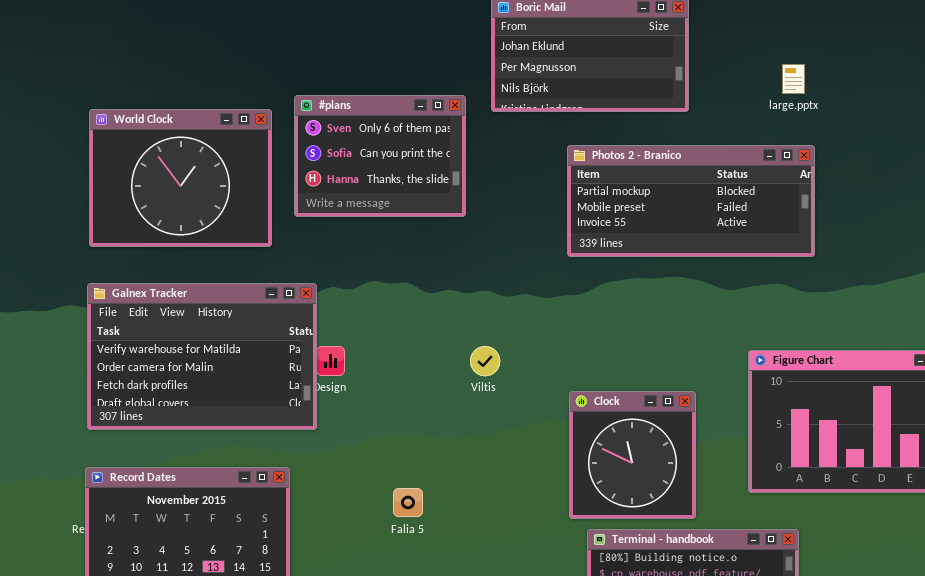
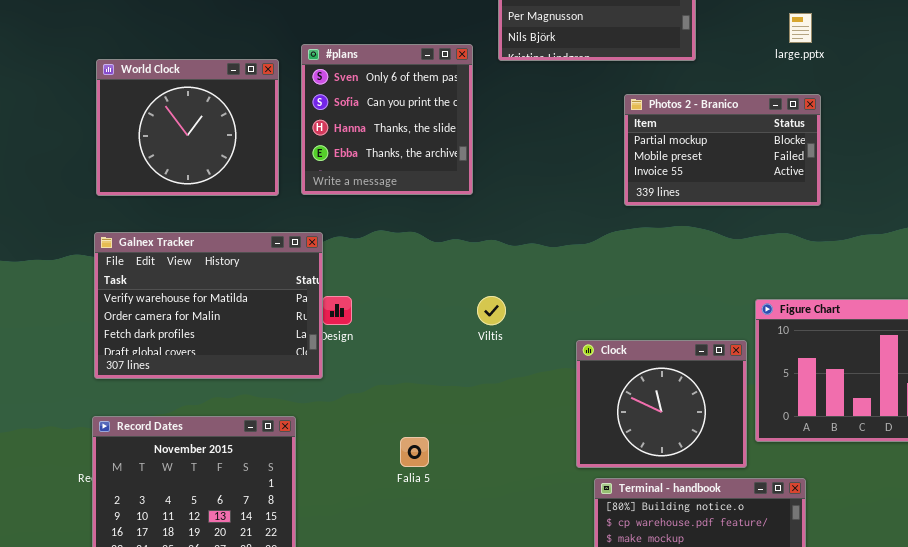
#plans: [294,95,466,217] -> [301,44,473,195], resized
Photos 2 - Branico: [567,145,815,257] -> [624,94,821,206], resized
Clock: [569,391,696,519] -> [576,340,747,468], resized

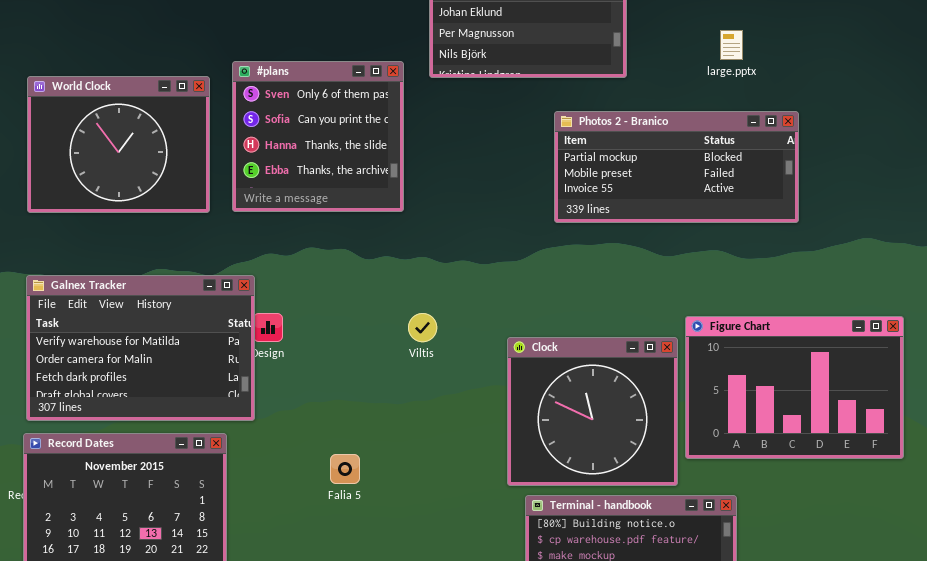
Photos 2 - Branico: [624,94,821,206] -> [554,111,799,223], resized
Galnex Tracker: [94,232,323,379] -> [26,275,255,421], moved
Clock: [576,340,747,468] -> [507,337,678,486], resized

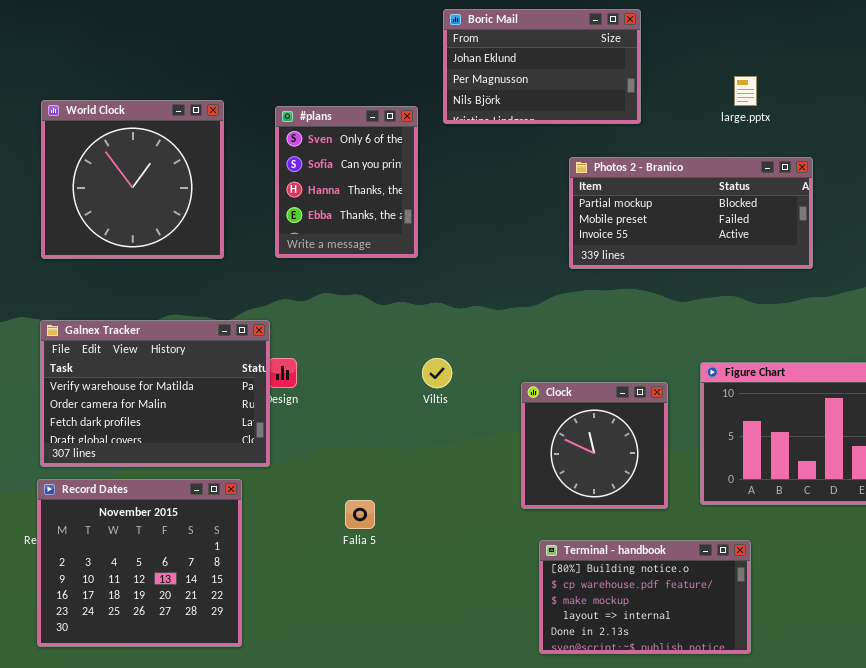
#plans: [232,61,404,212] -> [275,106,418,258], resized
World Clock: [27,76,210,213] -> [41,100,224,259], resized
Clock: [507,337,678,486] -> [521,382,668,509], resized

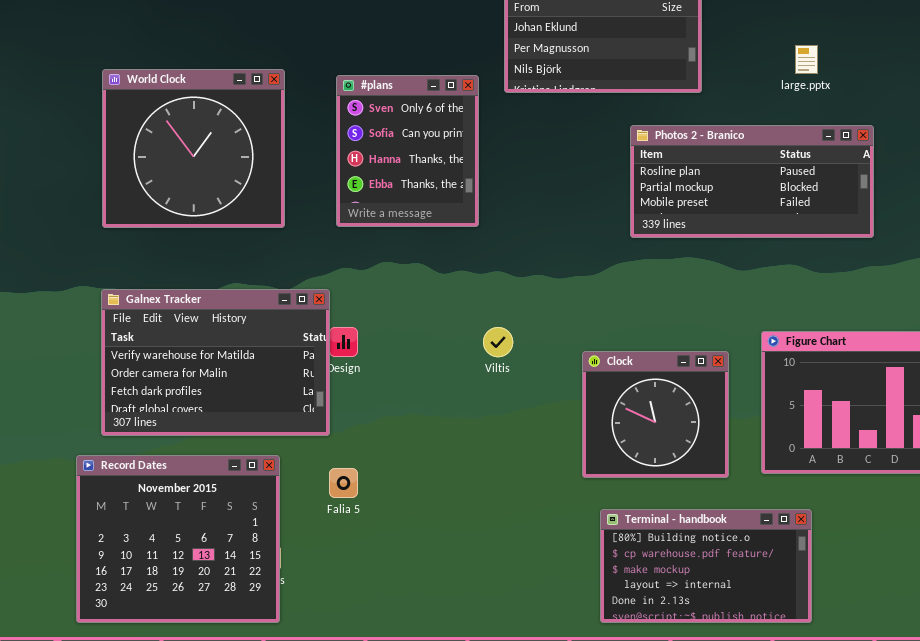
Photos 2 - Branico: [569,157,813,269] -> [630,125,874,238], scrolled up 1 row
Record Dates: [37,479,242,647] -> [76,455,280,623], moved
Falia 5: [345,500,375,529] -> [329,468,358,498], moved

